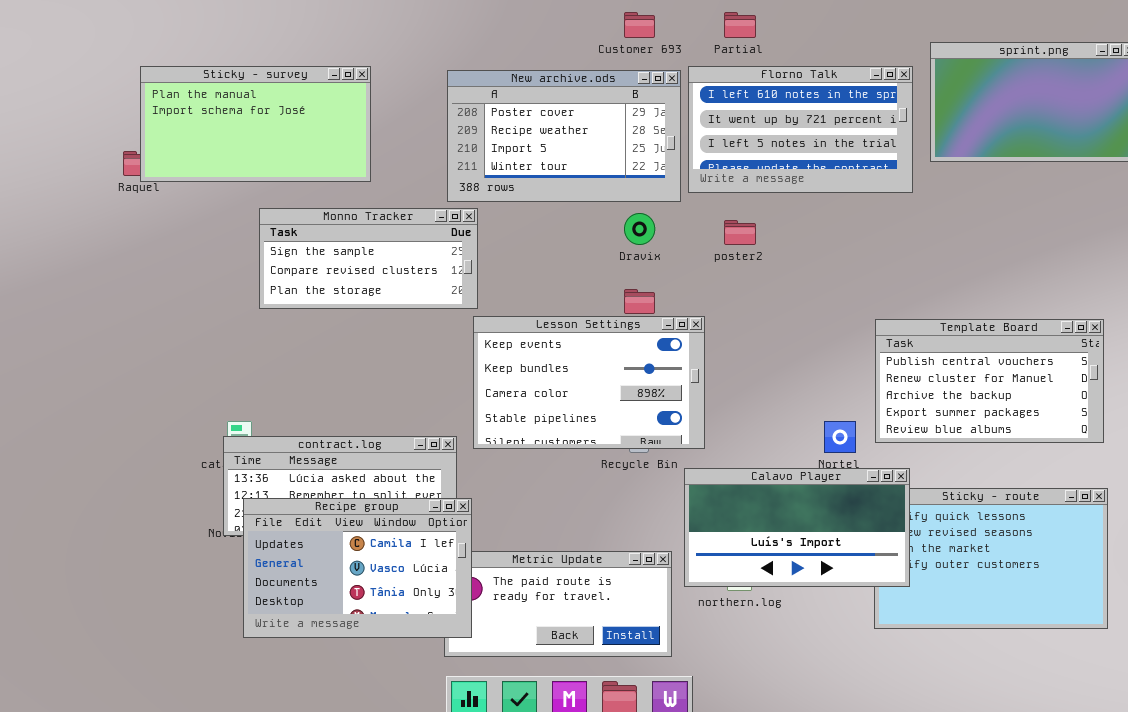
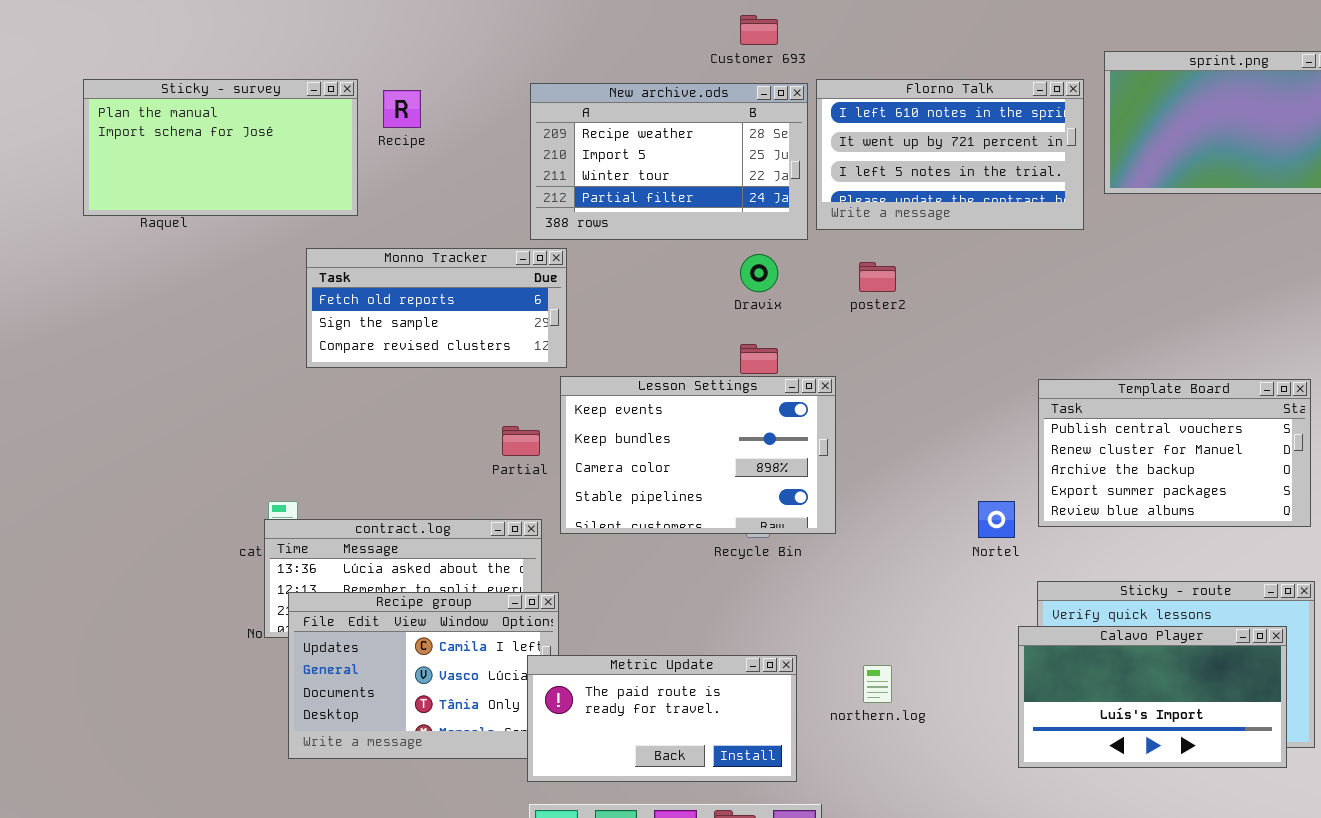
Partial: [724,12,756,38] -> [502,426,540,456], moved
Sticky - survey: [140,66,371,182] -> [83,79,358,216], moved
New archive.ods: [447,70,681,202] -> [530,83,808,240], scrolled down 1 row
Monno Tracker: [259,208,478,309] -> [306,248,567,368], scrolled up 1 row
Calavo Player: [684,468,910,587] -> [1018,626,1287,768], moved
Metric Update: [444,551,672,657] -> [527,655,797,782], raised

